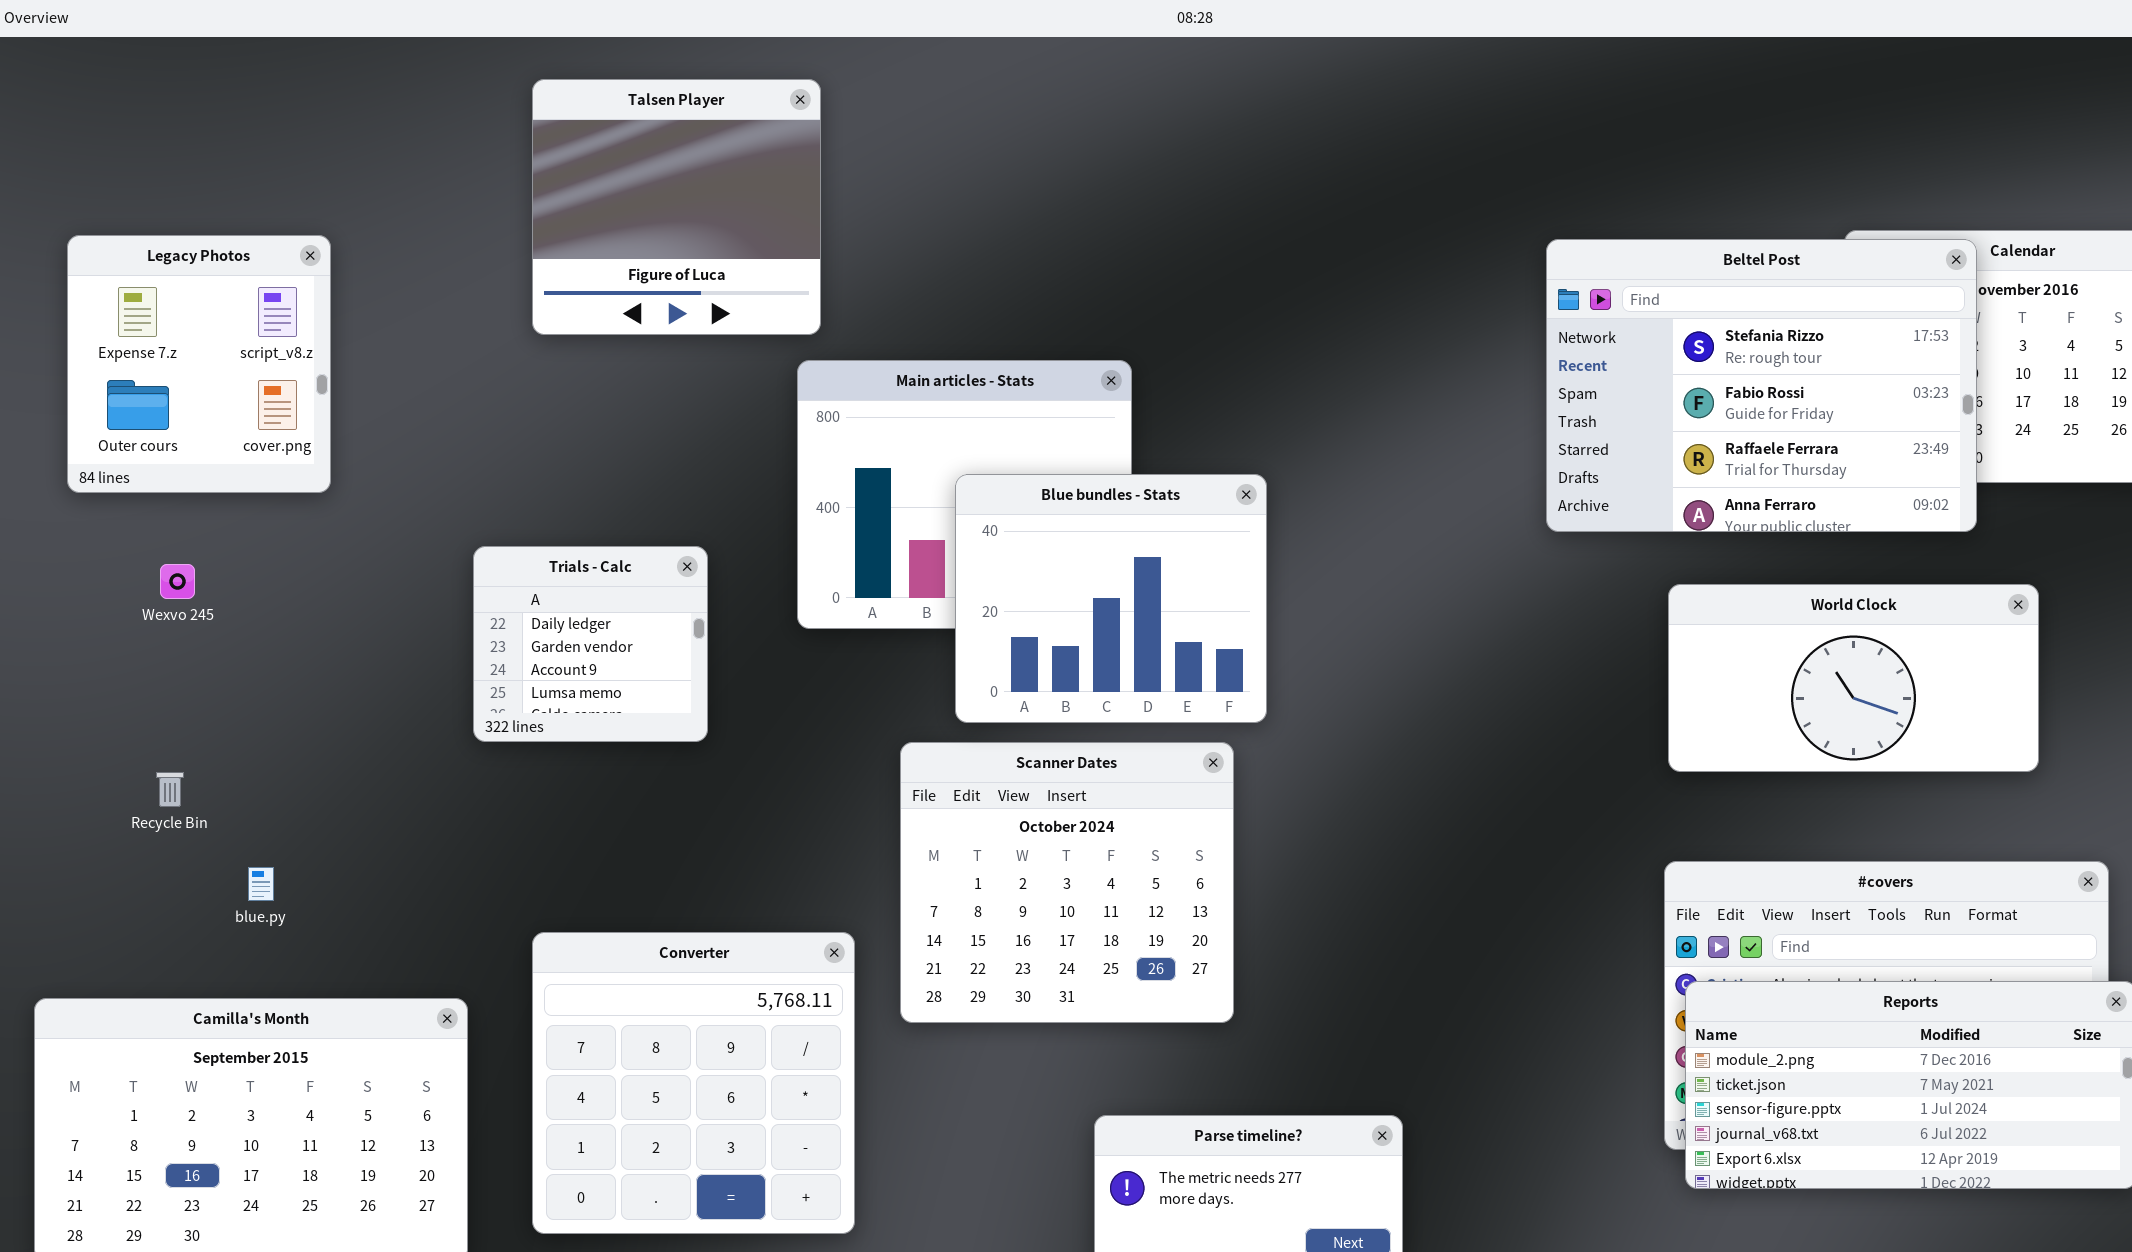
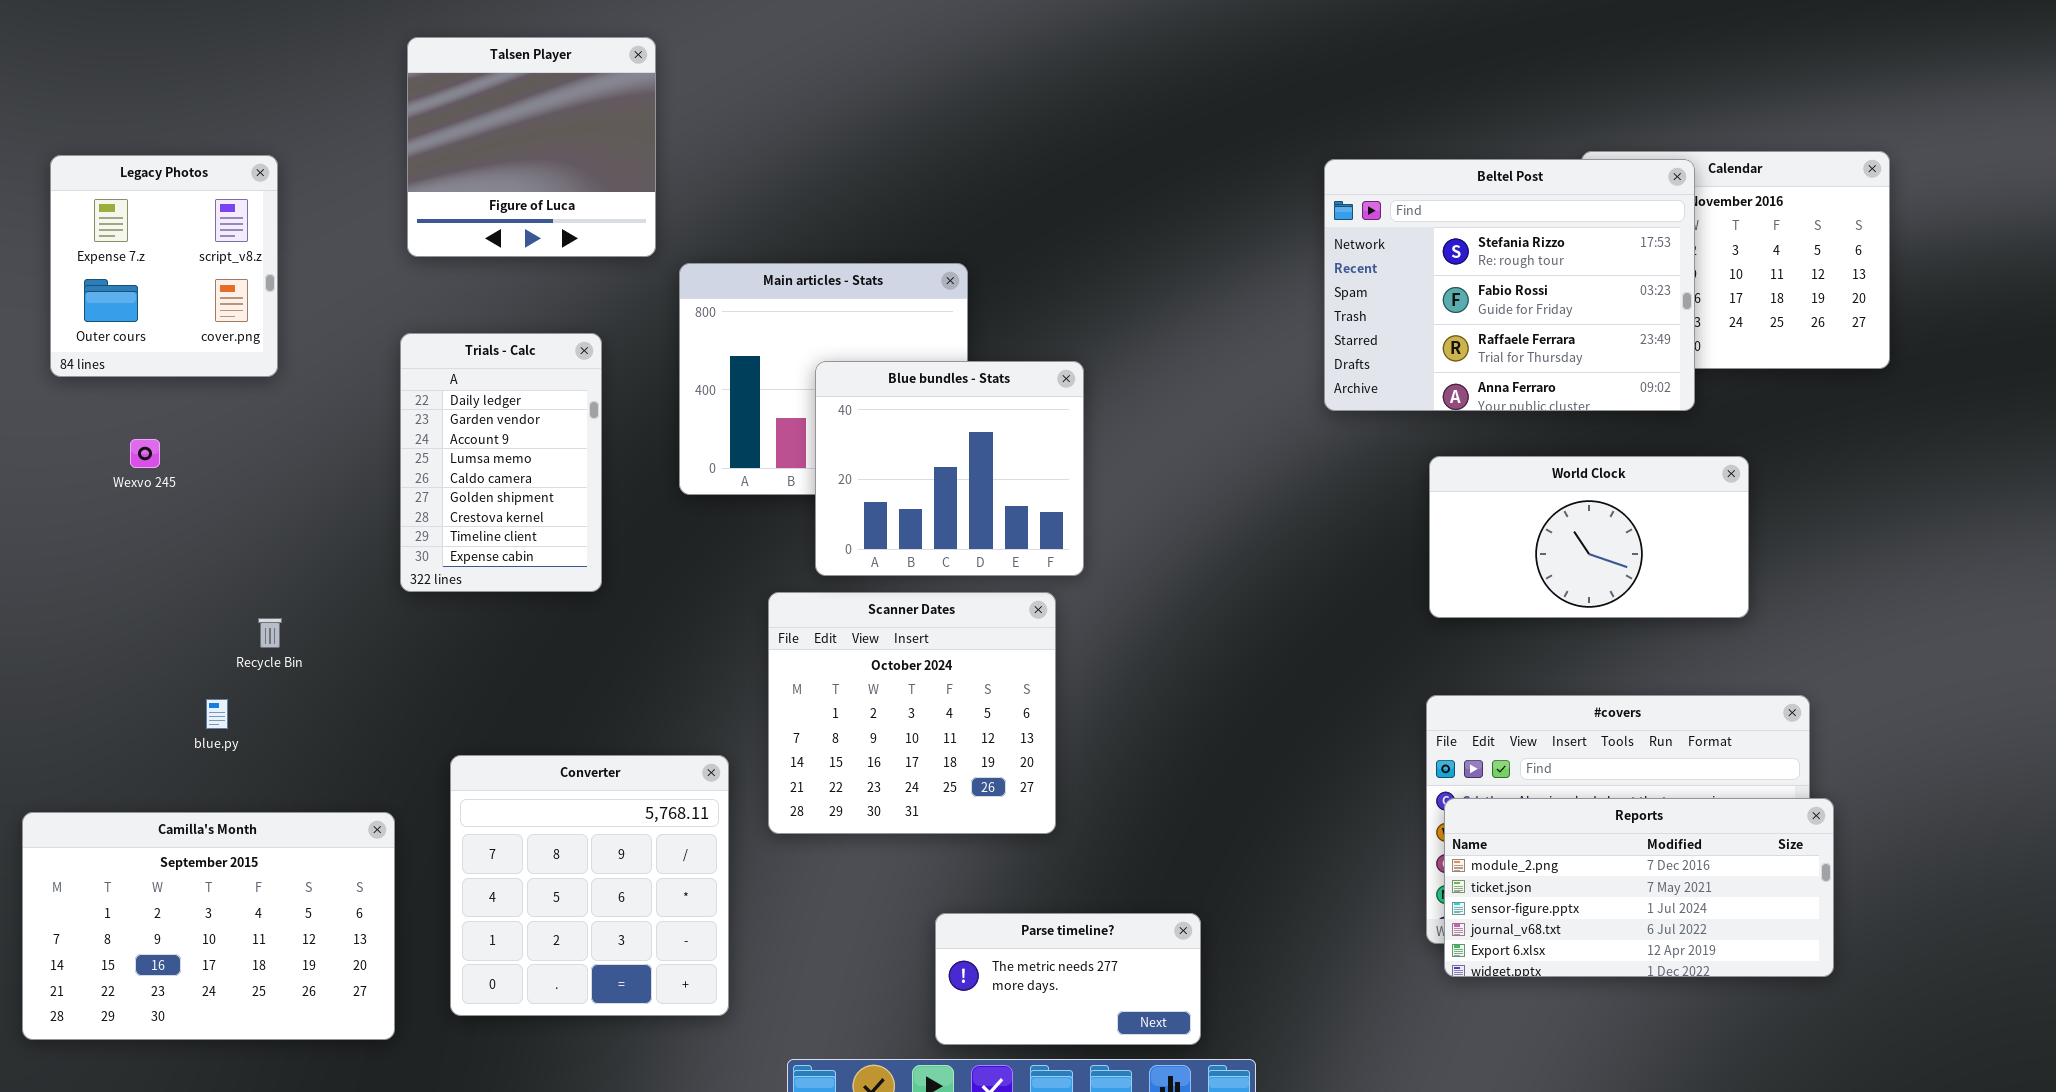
Talsen Player: [532,79,821,335] -> [407,37,656,257], moved
Trials - Calc: [473,546,708,742] -> [400,333,602,592], resized
Recycle Bin: [156,772,184,807] -> [258,618,282,648], moved

